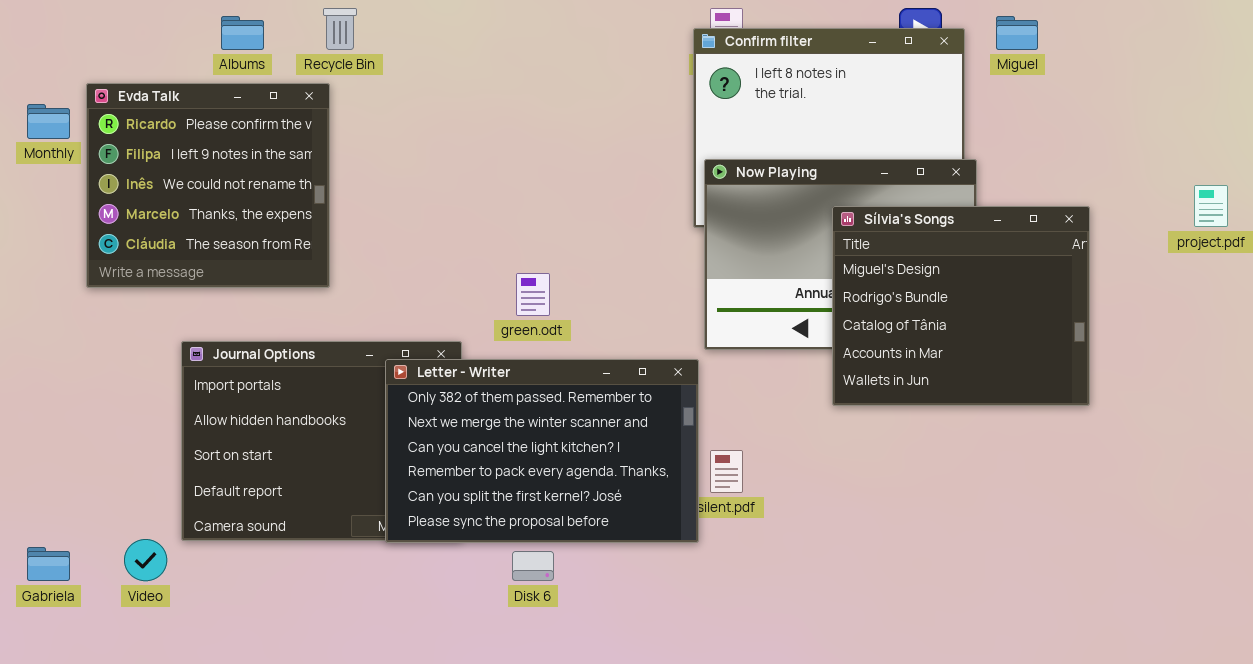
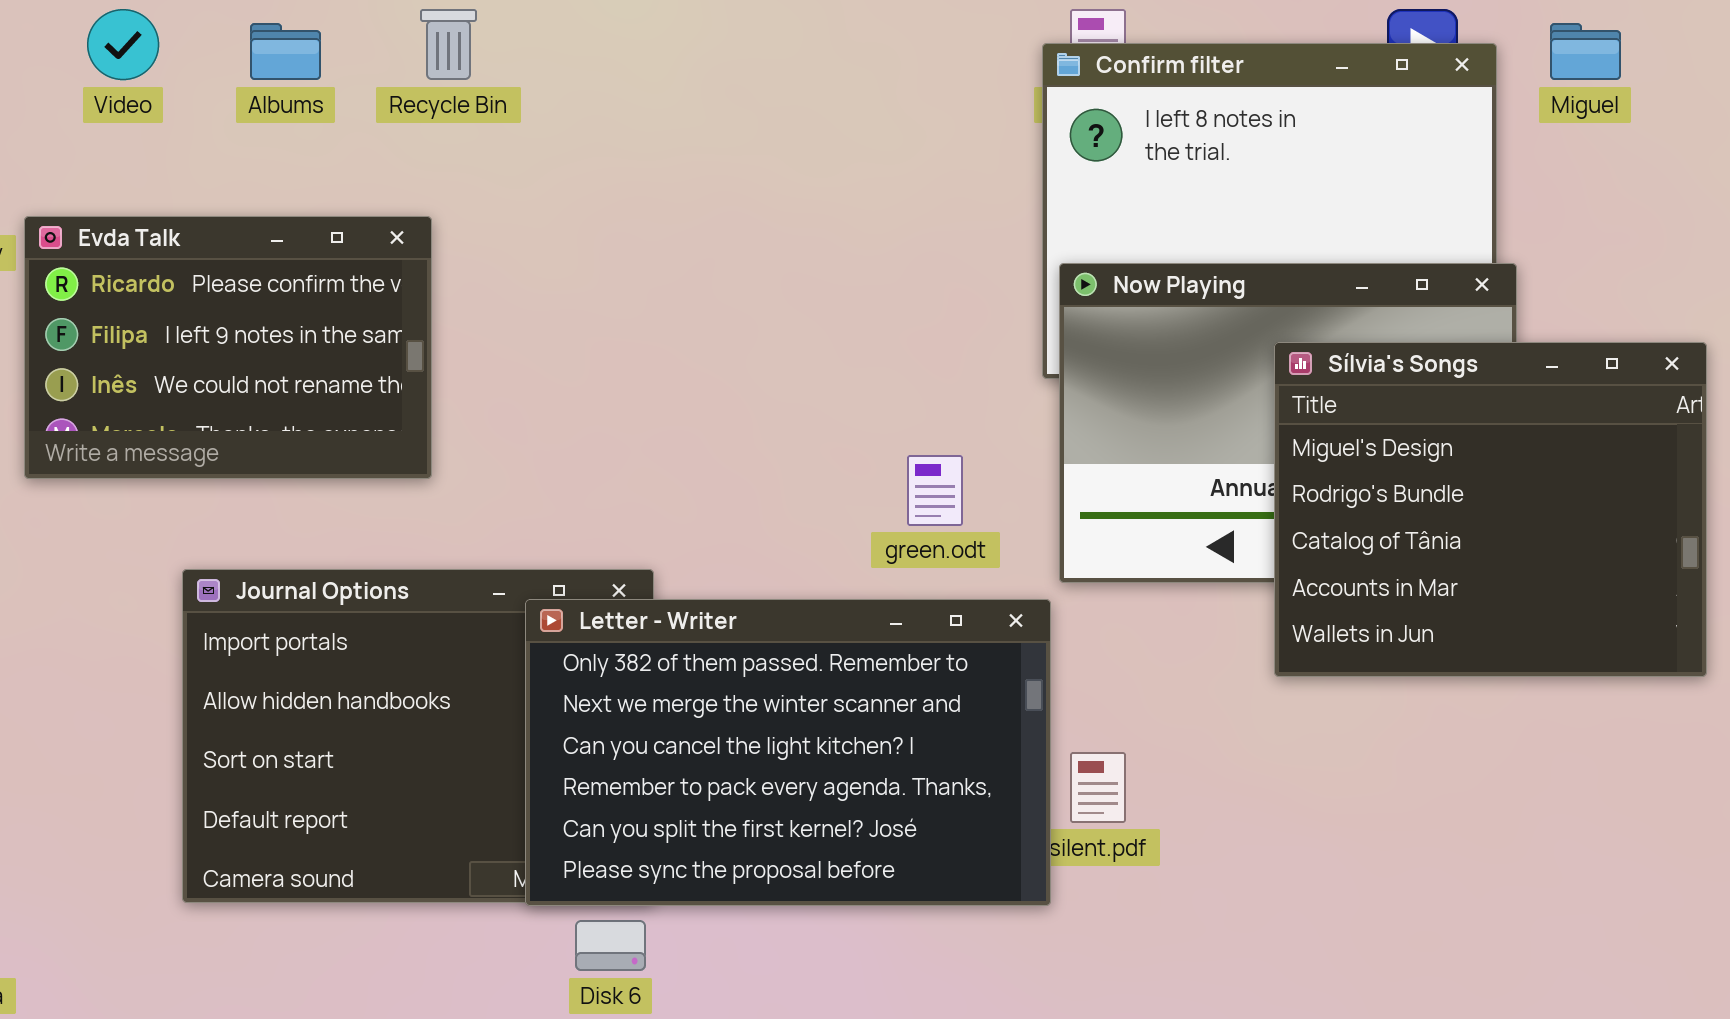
Evda Talk: [86,83,330,288] -> [24,216,432,479], resized
green.odt: [516,273,550,316] -> [907,455,963,526], moved
Video: [124,539,167,581] -> [87,9,159,80], moved
Disk 6: [512,551,554,581] -> [575,920,646,971], moved

